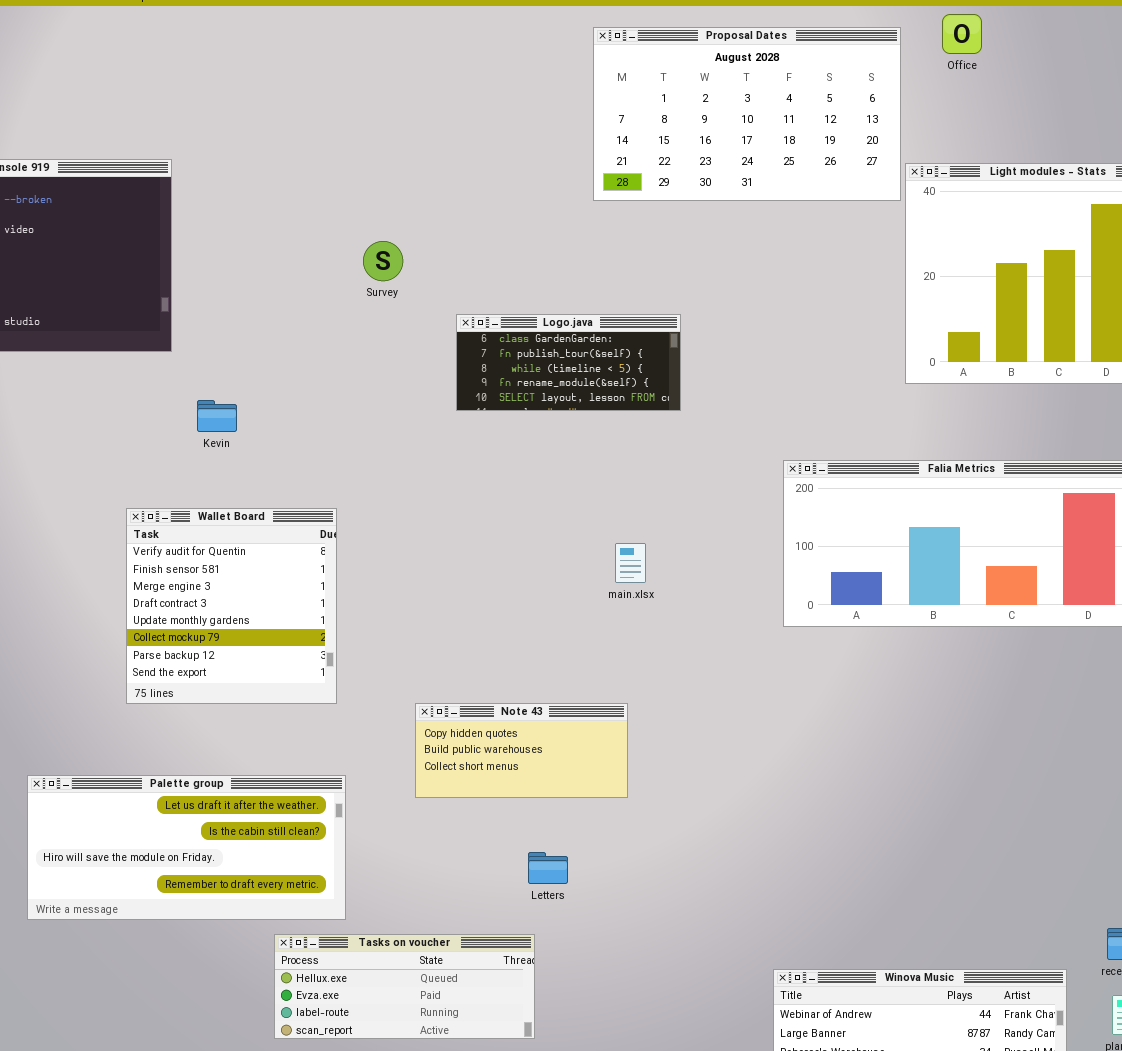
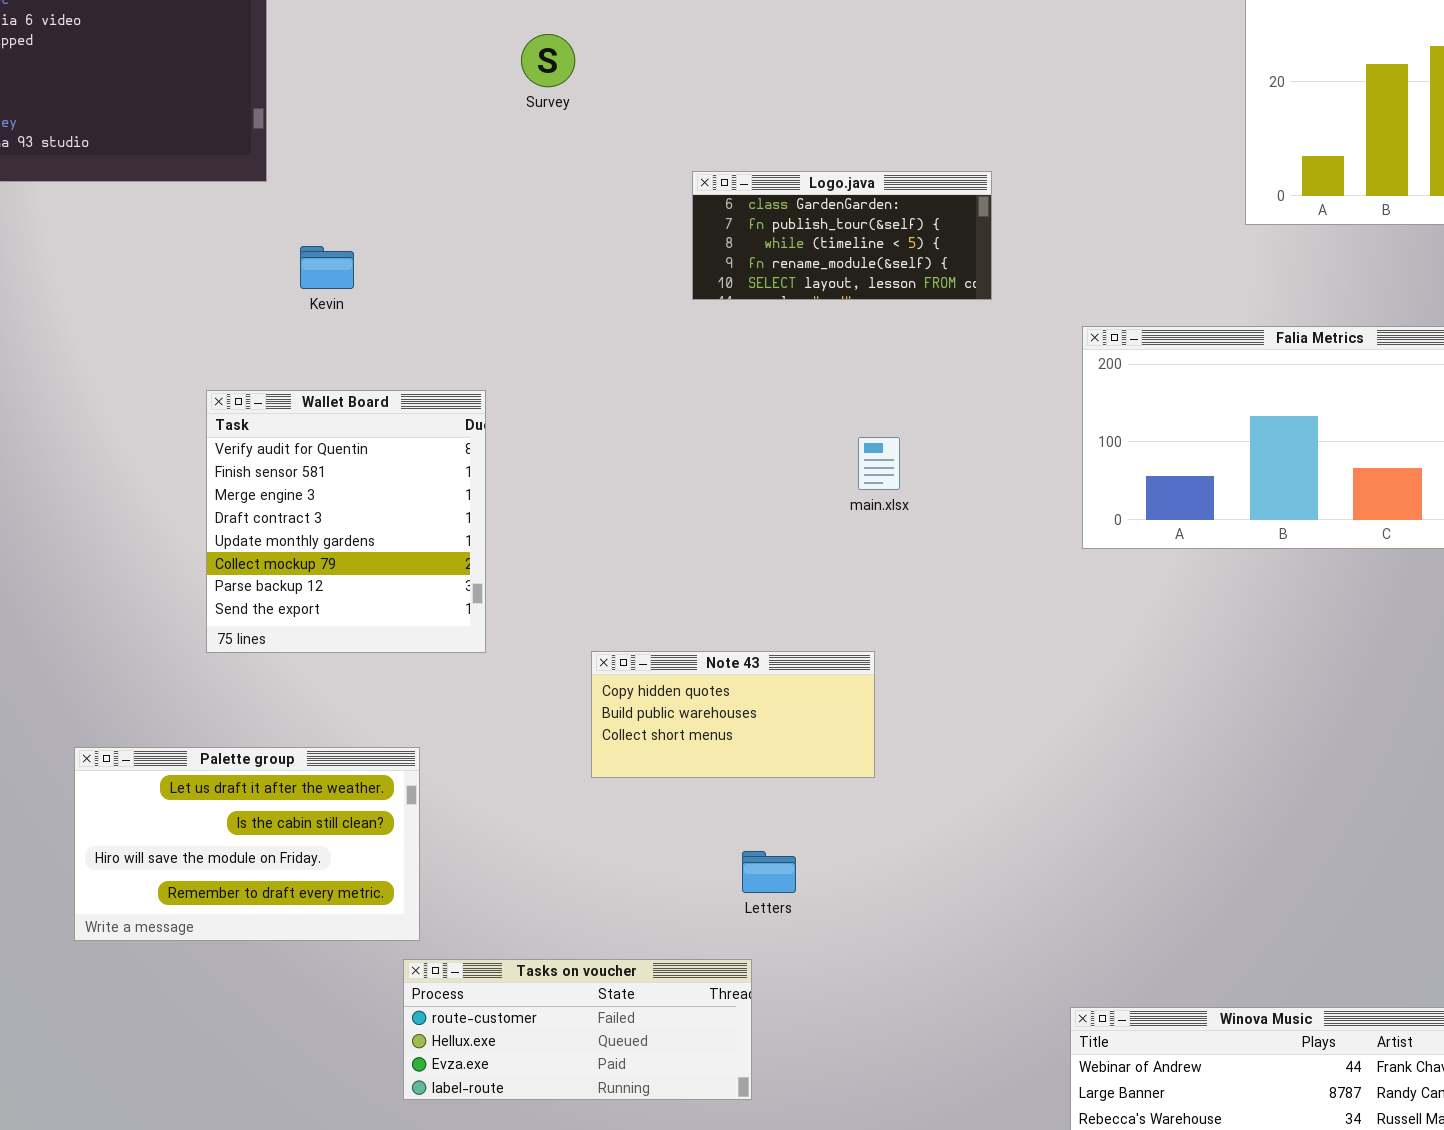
Logo.java: [456,314,681,411] -> [692,171,992,300], moved
Palette group: [27,775,346,920] -> [74,747,420,941], resized
Tasks on voucher: [274,934,535,1039] -> [403,959,752,1100], scrolled up 1 row

